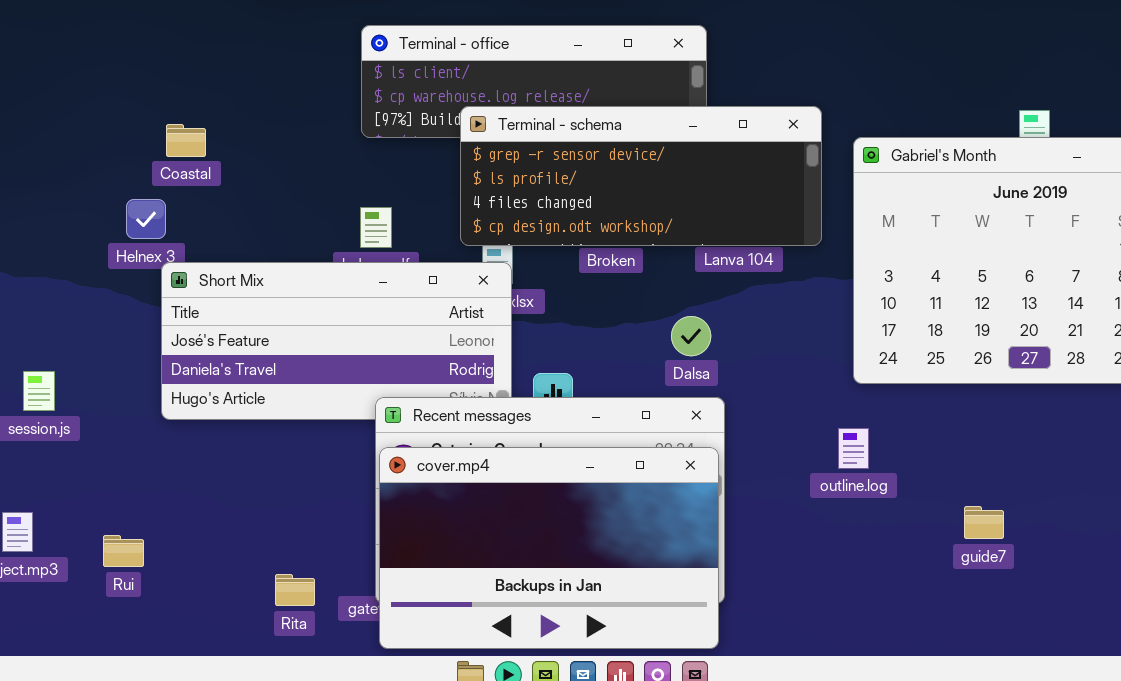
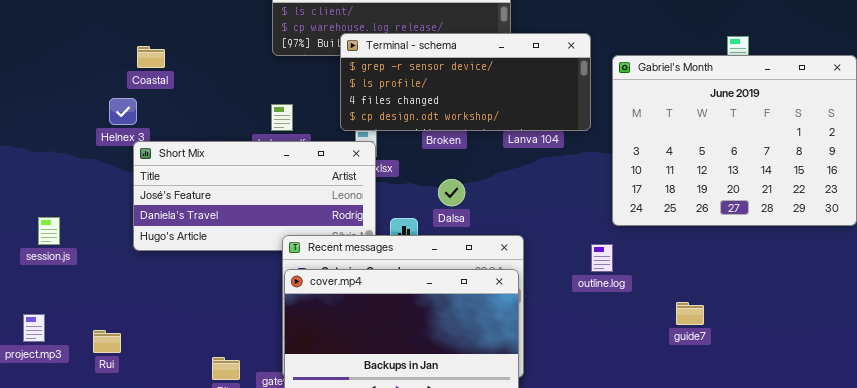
Dalsa: [671,316,711,356] -> [438,179,465,206], moved
outline.log: [838,428,869,469] -> [591,244,613,272], moved
guide7: [964,506,1004,539] -> [676,302,704,325], moved

